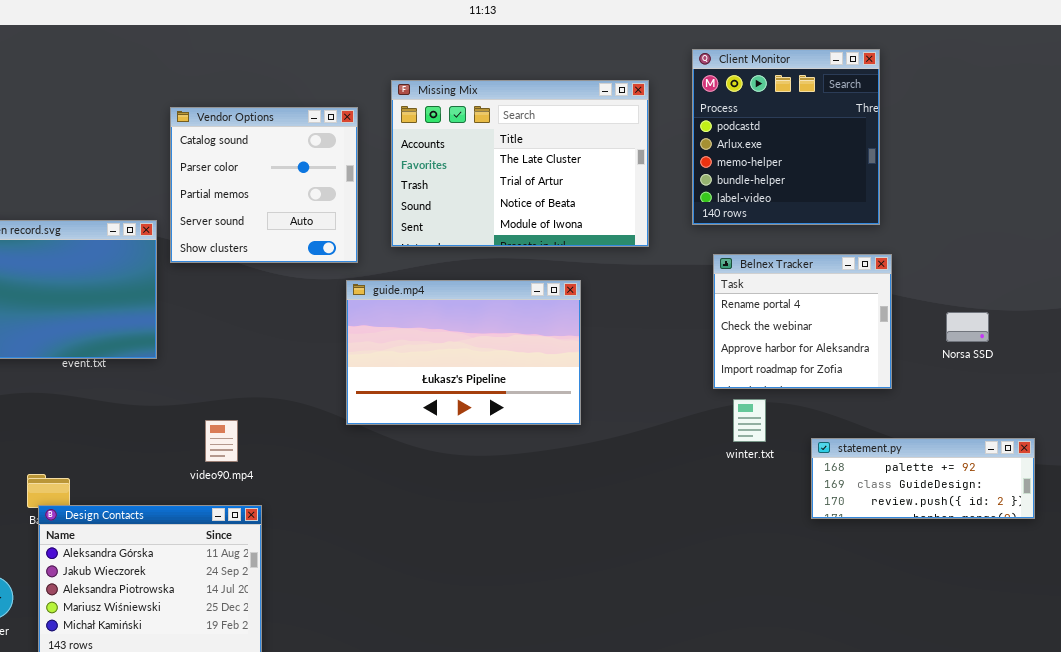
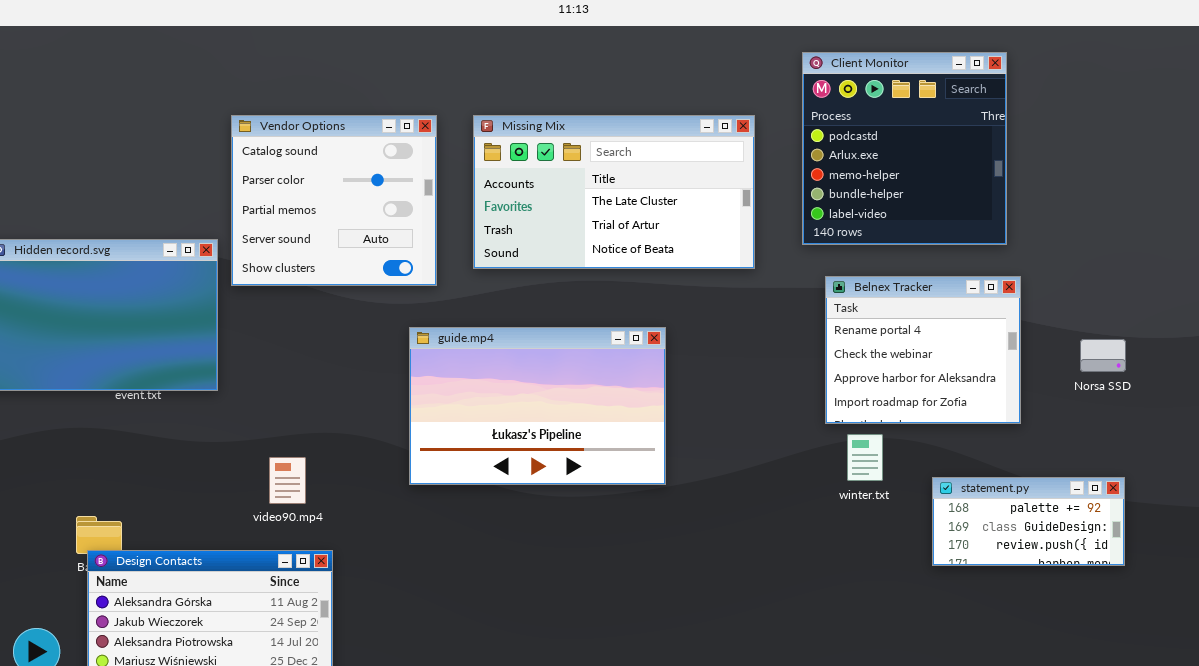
Missing Mix: [391,80,649,247] -> [473,115,755,269], resized
guide.mp4: [346,280,581,425] -> [409,327,666,485], moved
statement.py: [811,438,1035,519] -> [932,477,1125,566], resized

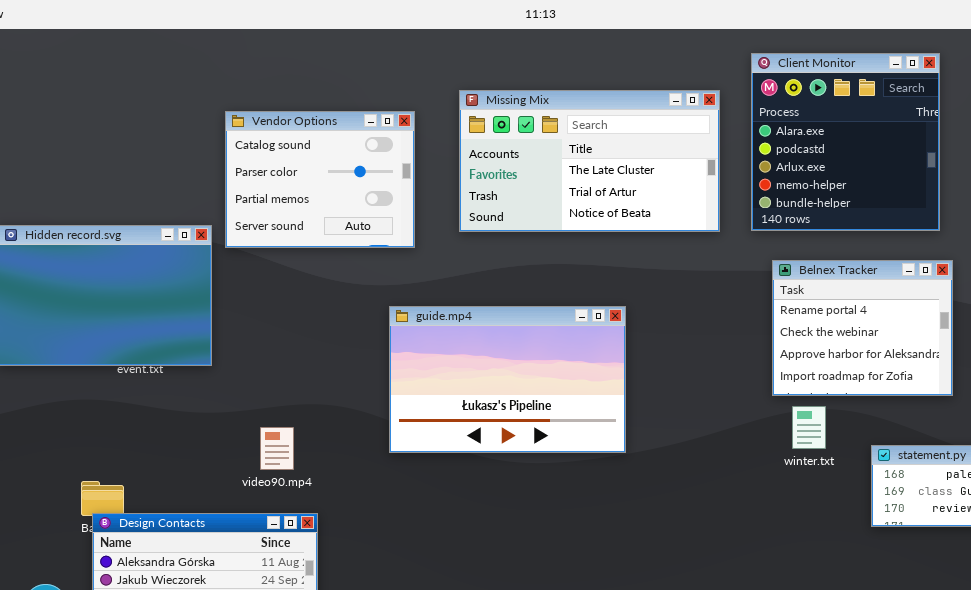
Client Monitor: [802,52,1007,245] -> [751,53,940,231], scrolled up 1 row
Vendor Options: [231,115,437,286] -> [225,111,415,248], resized
Missing Mix: [473,115,755,269] -> [459,90,720,232], moved

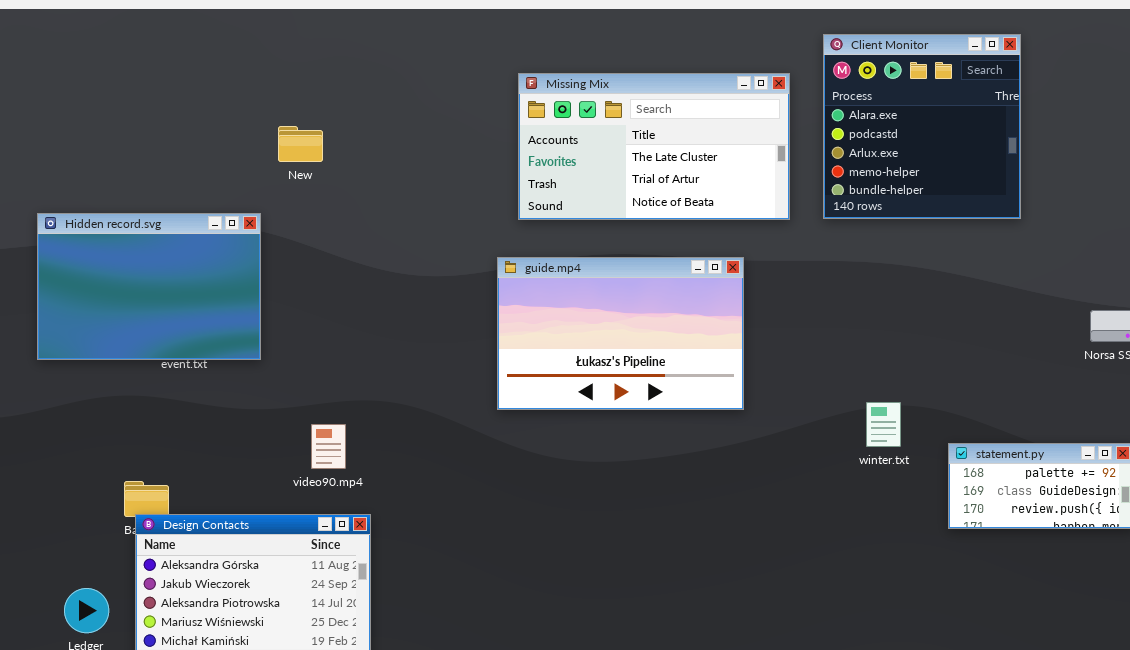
Vendor Options: [225,111,415,248] -> none, closed
Belnex Tracker: [772,260,953,396] -> none, closed
guide.mp4: [389,306,626,453] -> [497,257,744,410], moved

